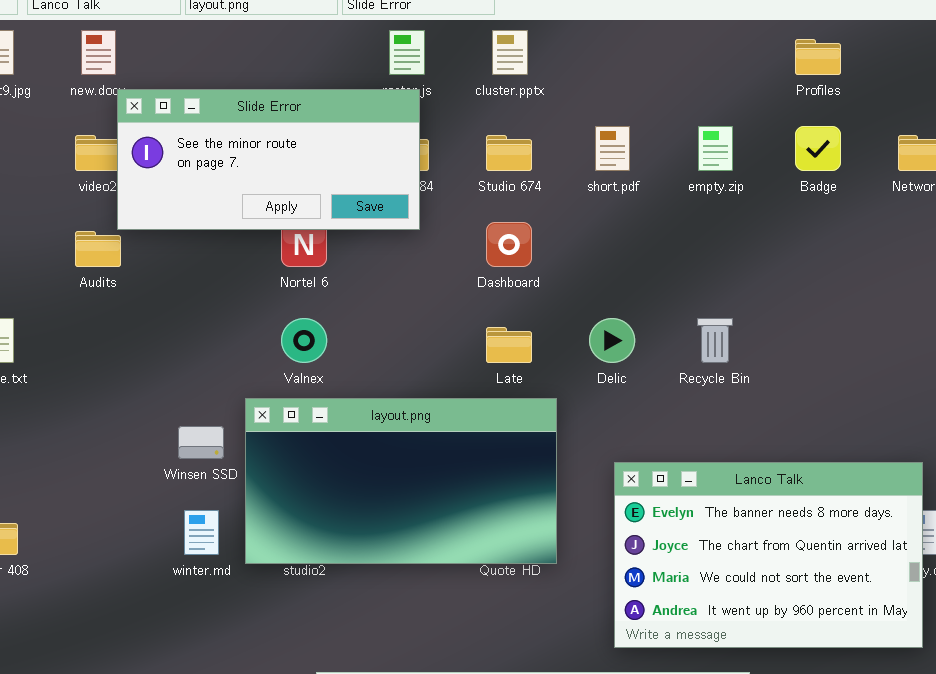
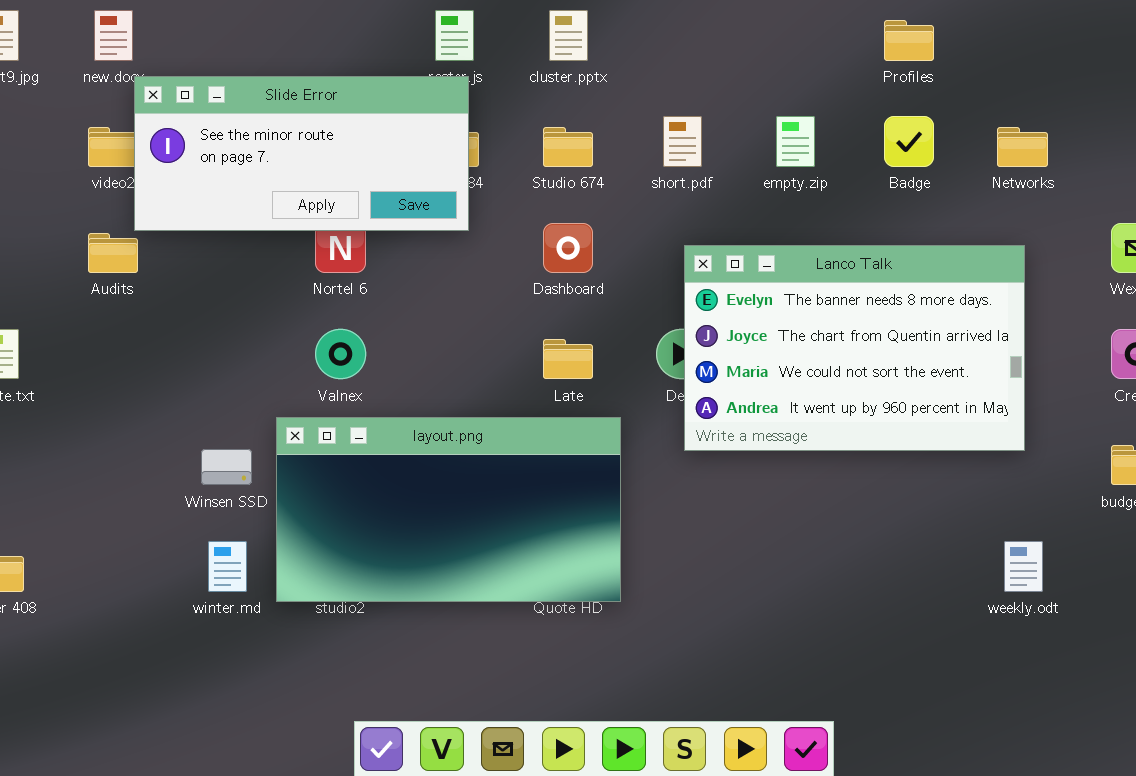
Lanco Talk: [614,462,923,648] -> [684,245,1025,451], moved

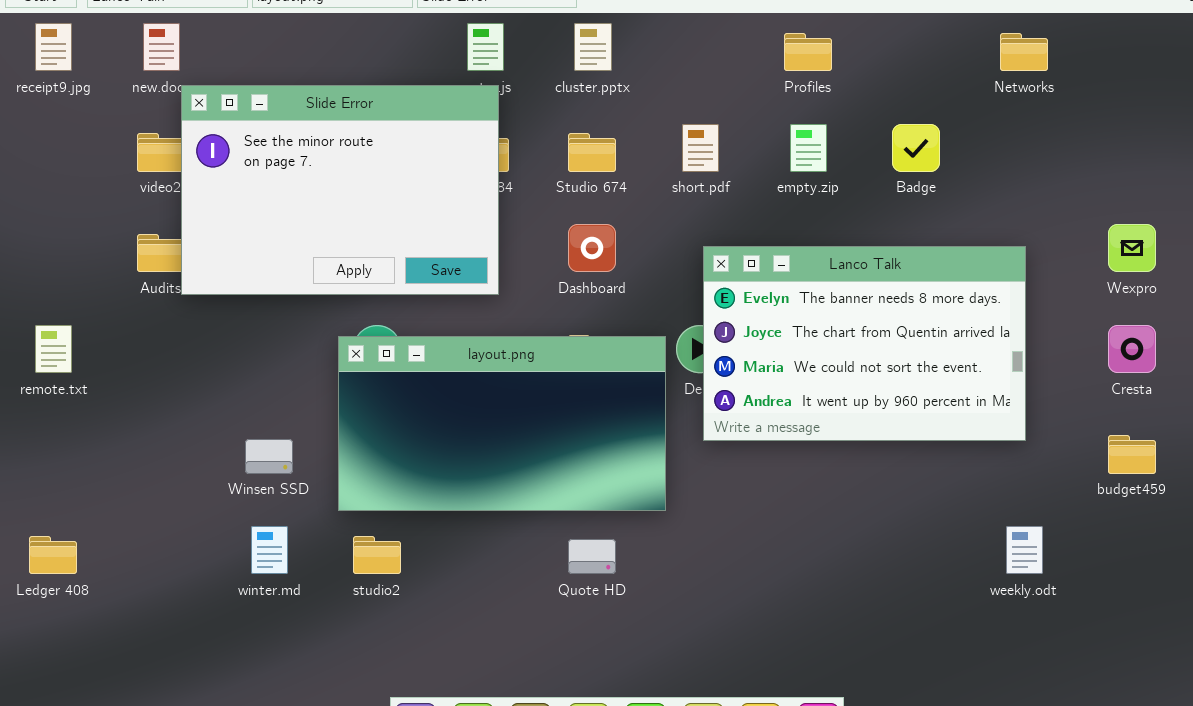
Profiles: [884,20,934,61] -> [784,33,832,71], moved
Slide Error: [134,76,469,231] -> [181,85,499,295], resized
Networks: [997,127,1048,167] -> [1000,33,1048,71], moved
layout.png: [276,417,621,602] -> [338,336,666,511], moved

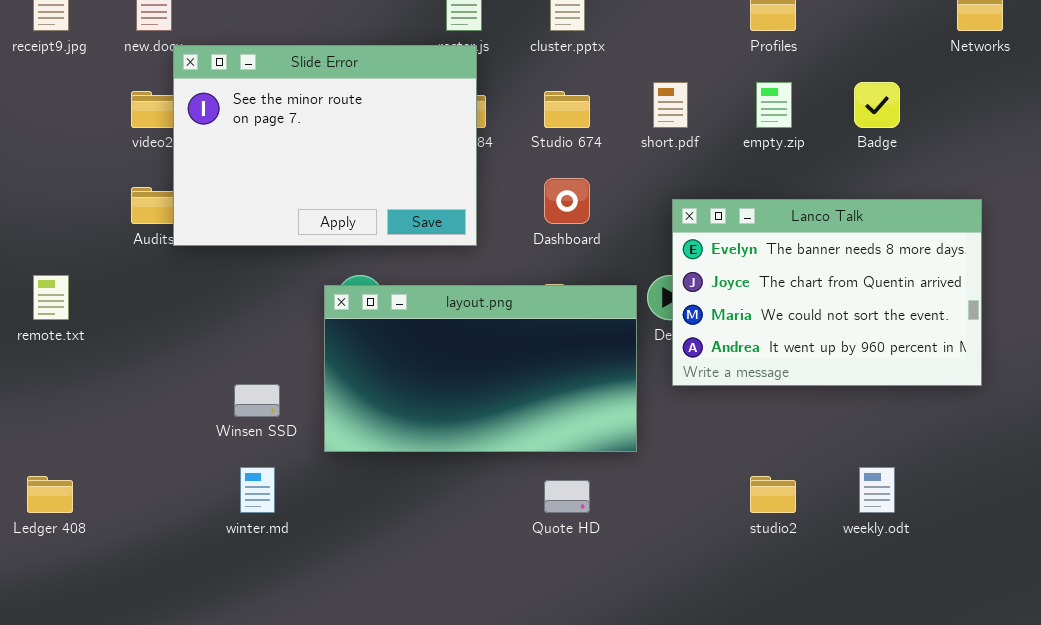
weekly.odt: [1006,526,1043,574] -> [859,467,895,513], moved
studio2: [353,536,401,574] -> [750,476,796,513], moved

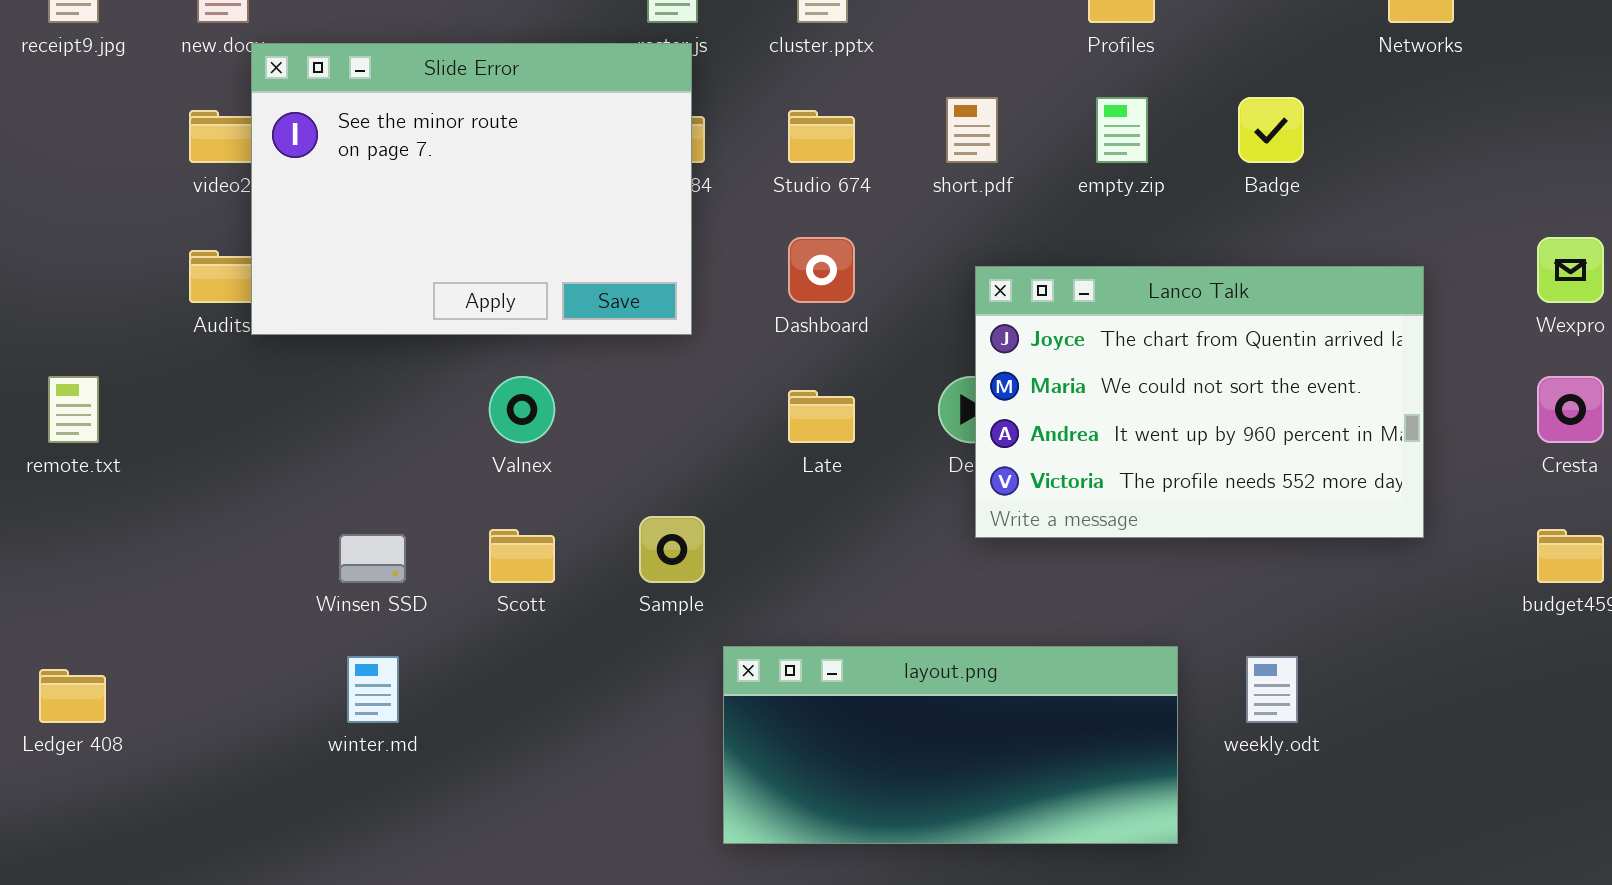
Lanco Talk: [672,199,982,386] -> [975,266,1424,538], scrolled down 1 row
layout.png: [324,285,637,452] -> [723,646,1178,844], moved, resized

